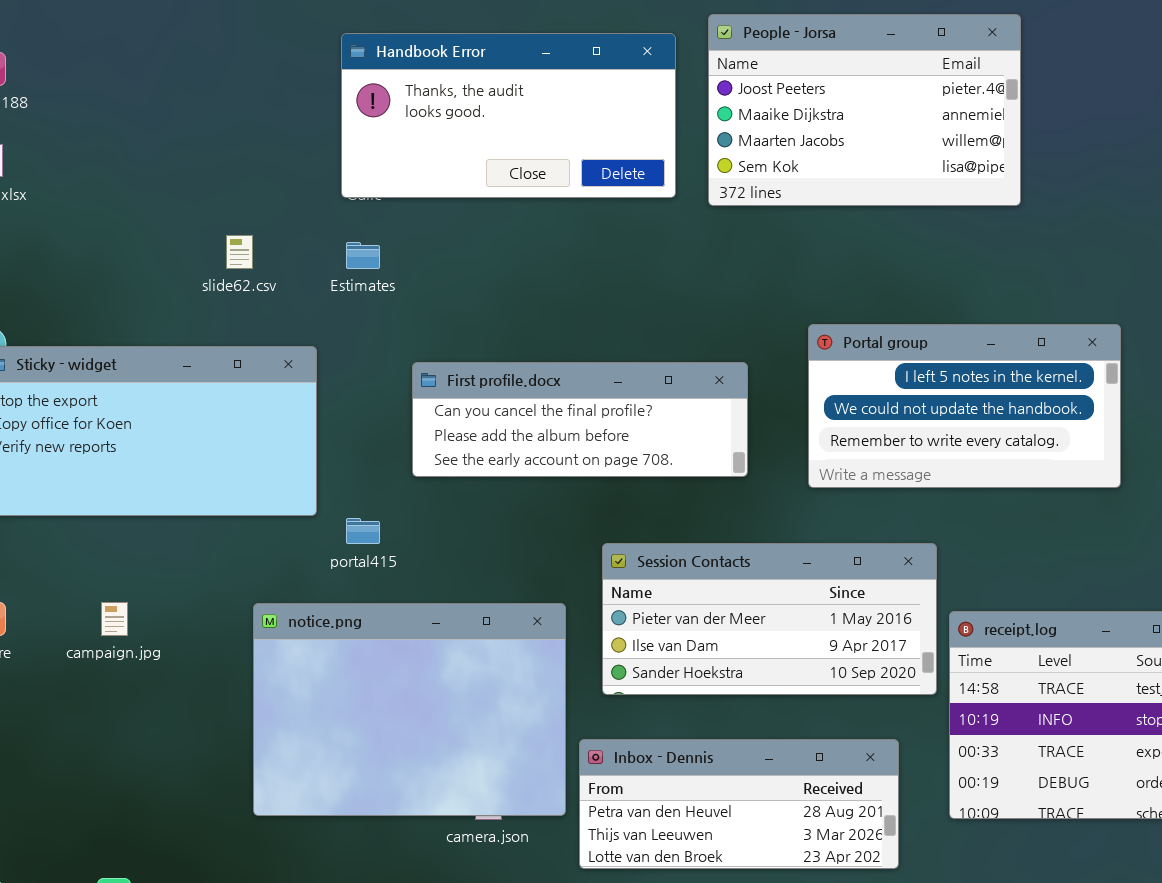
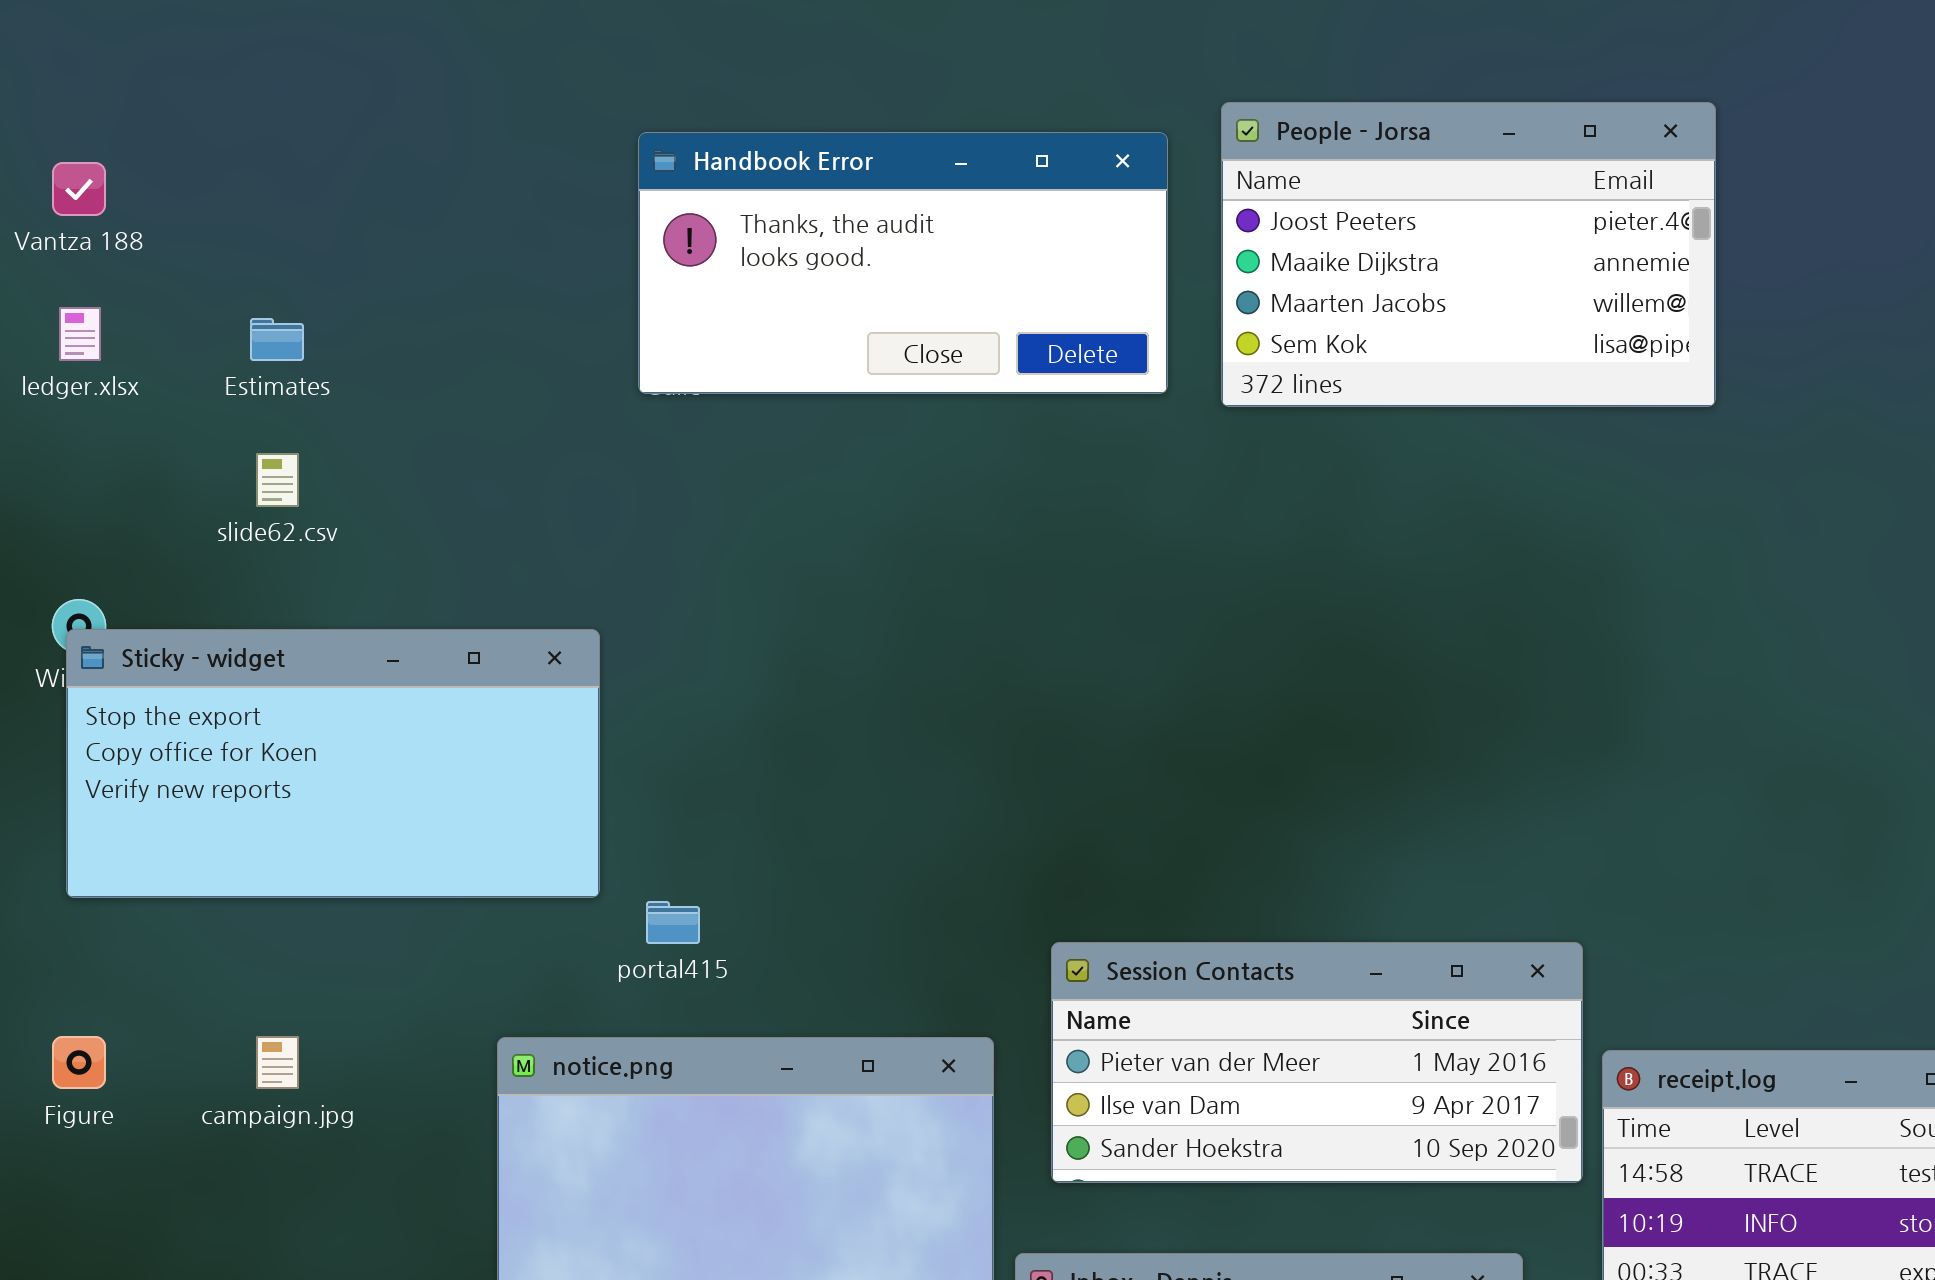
slide62.csv: [226,235,253,269] -> [256,453,299,507], moved
Estimates: [346,242,380,269] -> [250,318,304,361], moved
Portal group: [808,324,1121,488] -> none, closed
First profile.docx: [412,362,748,477] -> none, closed

